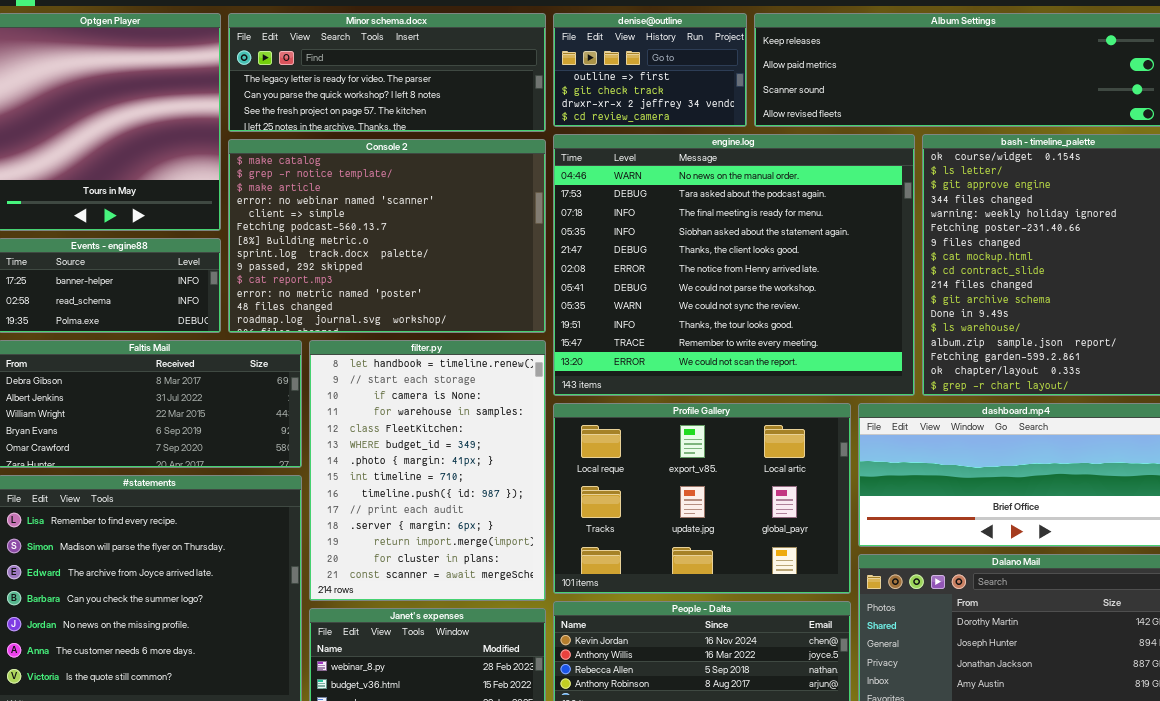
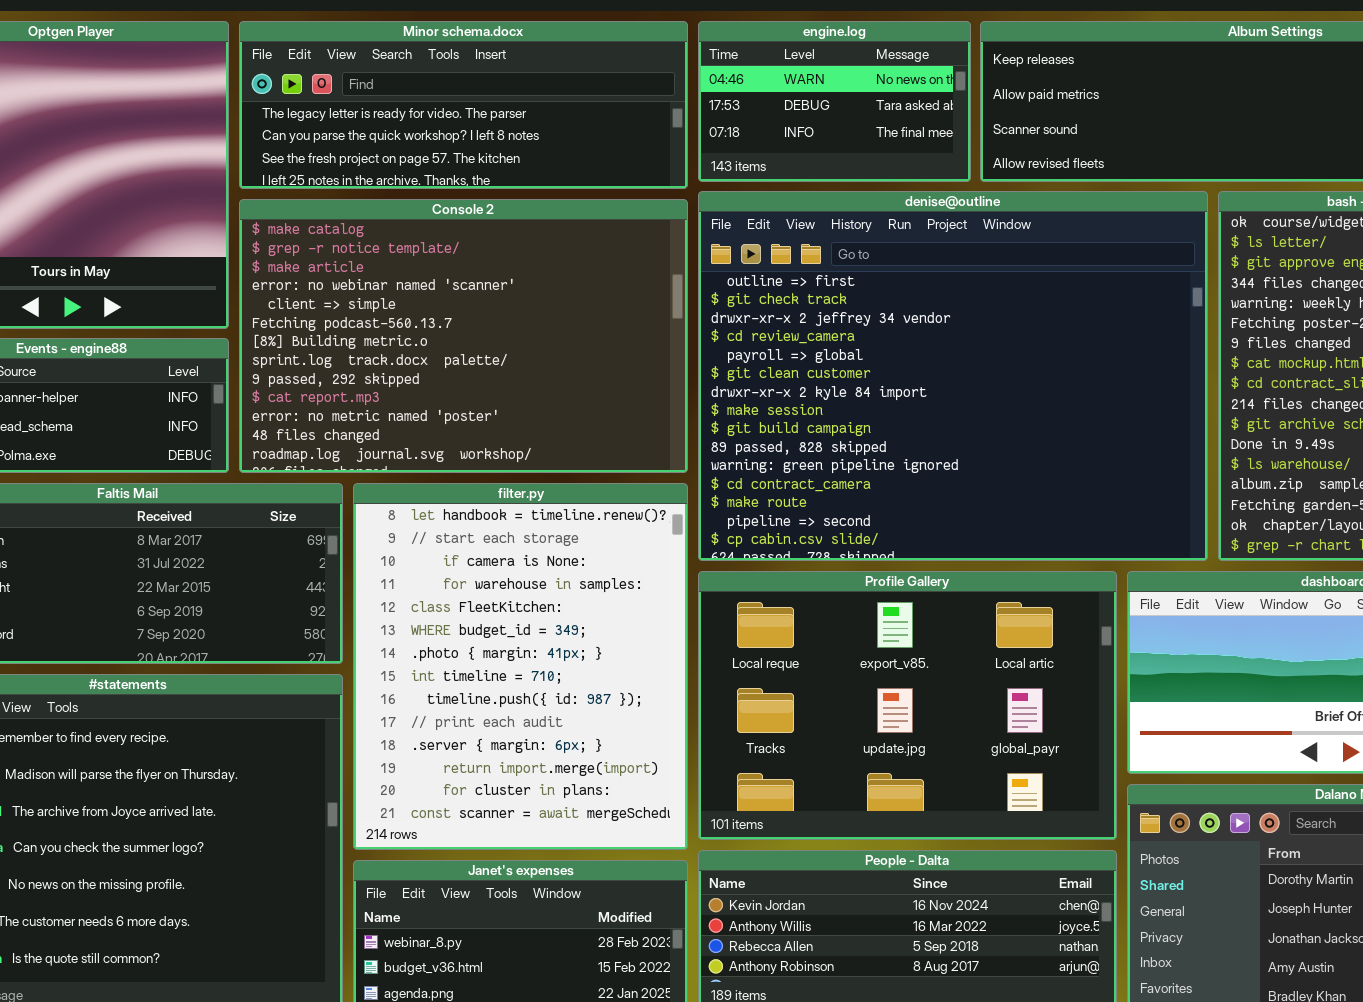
denise@outline: [553,13,747,127] -> [698,191,1208,561], moved, resized
engine.log: [553,134,915,396] -> [698,21,971,182], moved, resized

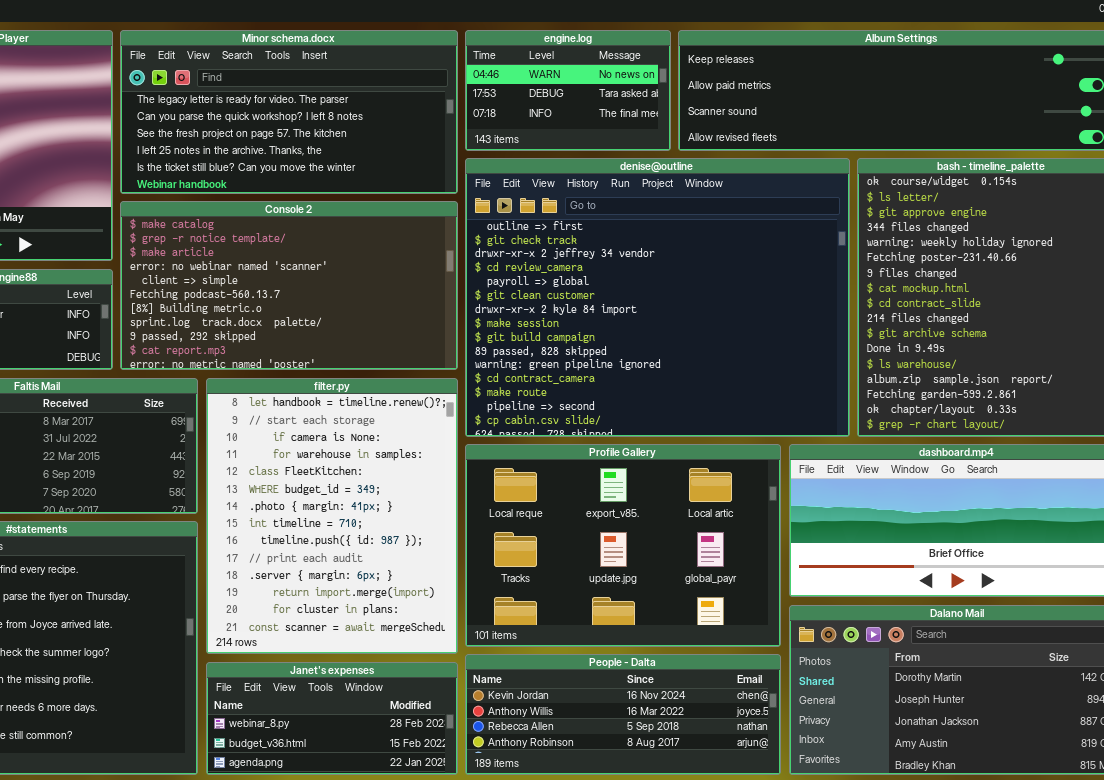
Minor schema.docx: [239,21,688,189] -> [120,30,458,194], resized
Console 2: [239,199,688,473] -> [120,201,458,370], resized

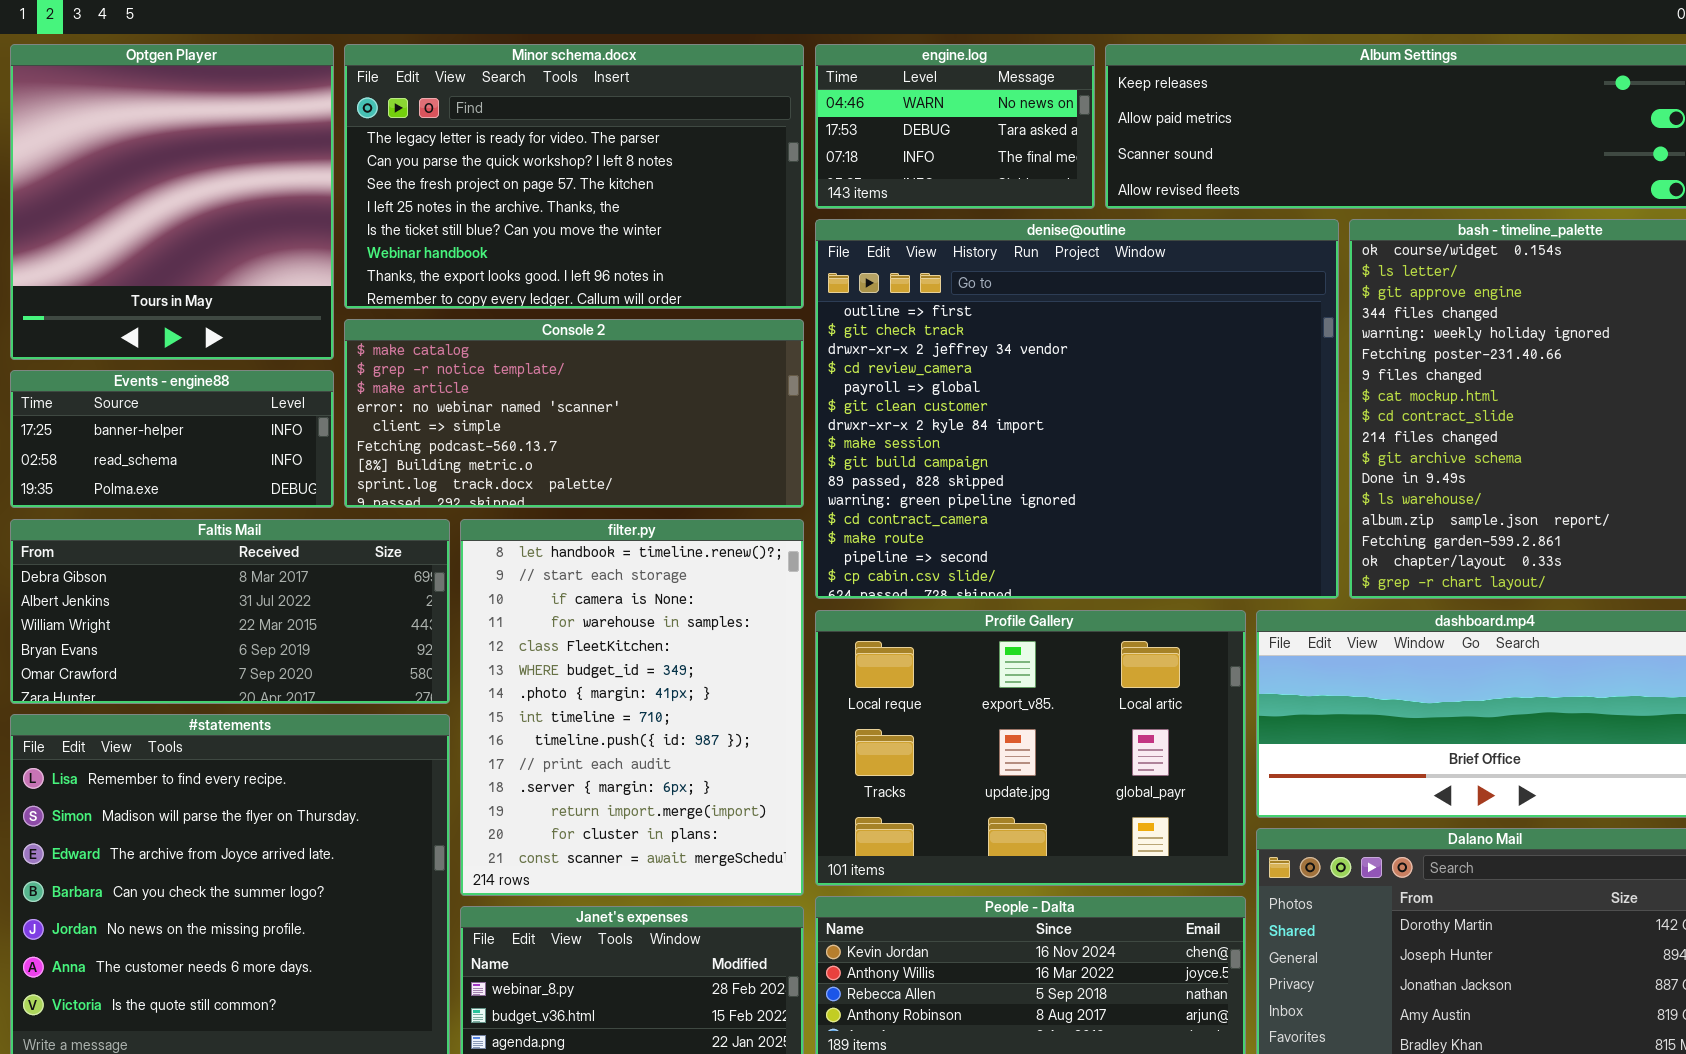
Minor schema.docx: [120,30,458,194] -> [344,44,804,309], resized
Console 2: [120,201,458,370] -> [344,319,804,508], resized

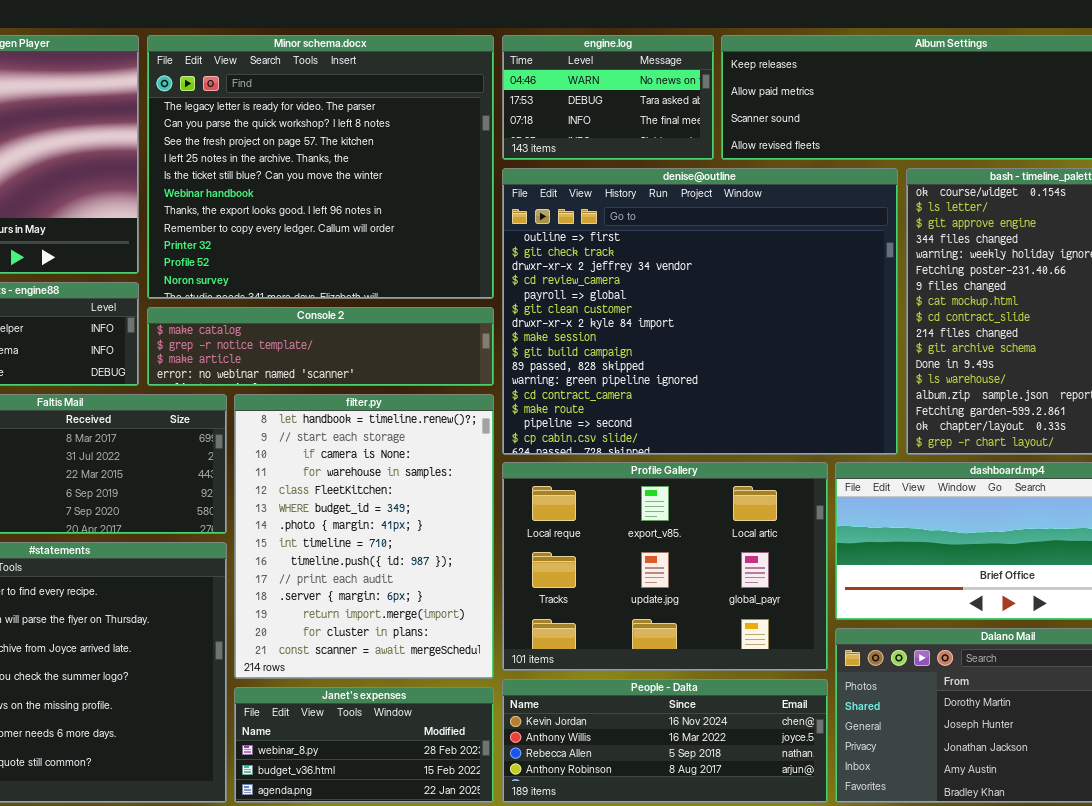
Minor schema.docx: [344,44,804,309] -> [147,35,494,299], resized
Console 2: [344,319,804,508] -> [147,307,494,386], resized

